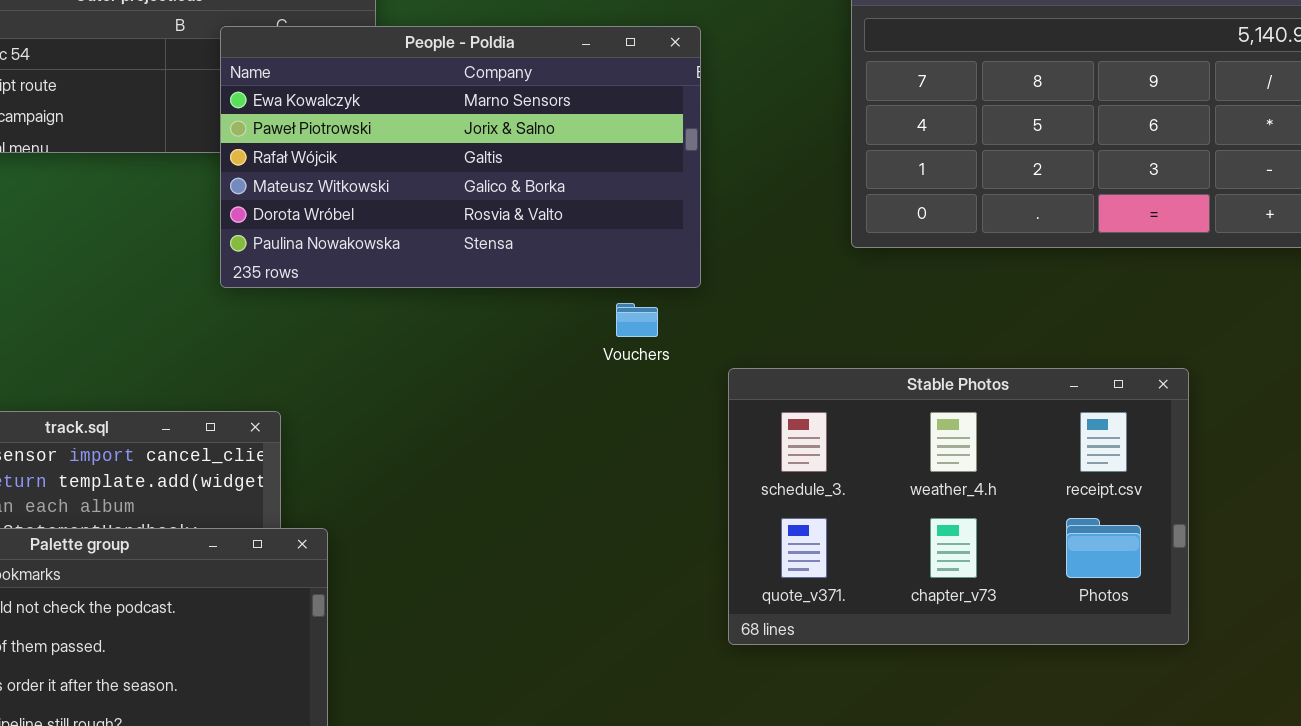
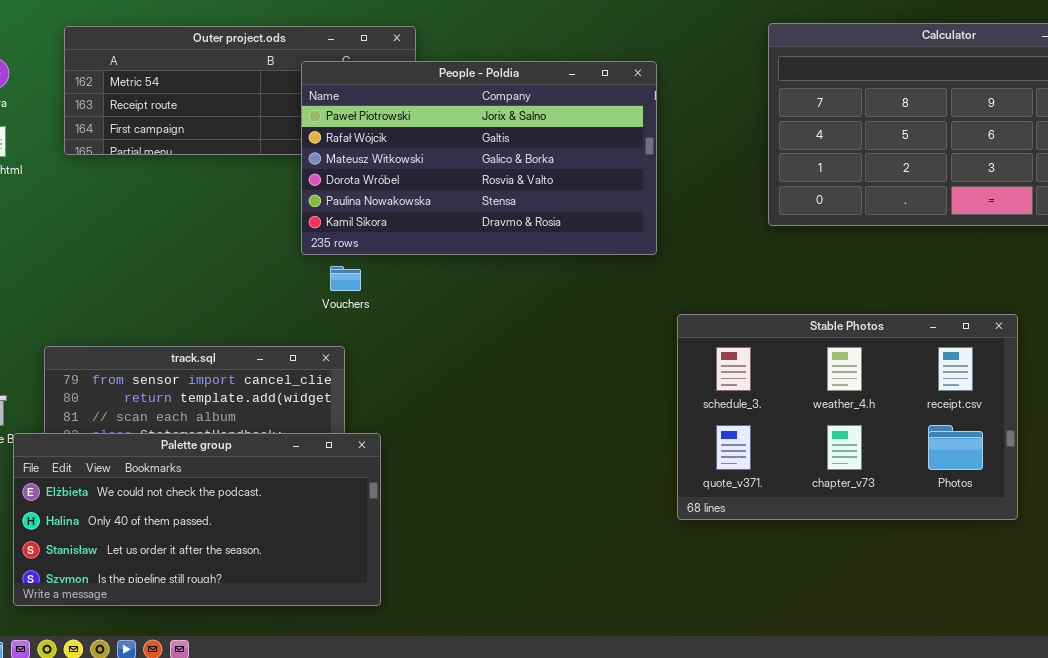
People - Poldia: [220,26,701,288] -> [301,61,657,255], scrolled down 1 row
Vouchers: [616,303,658,337] -> [330,266,361,291], moved

